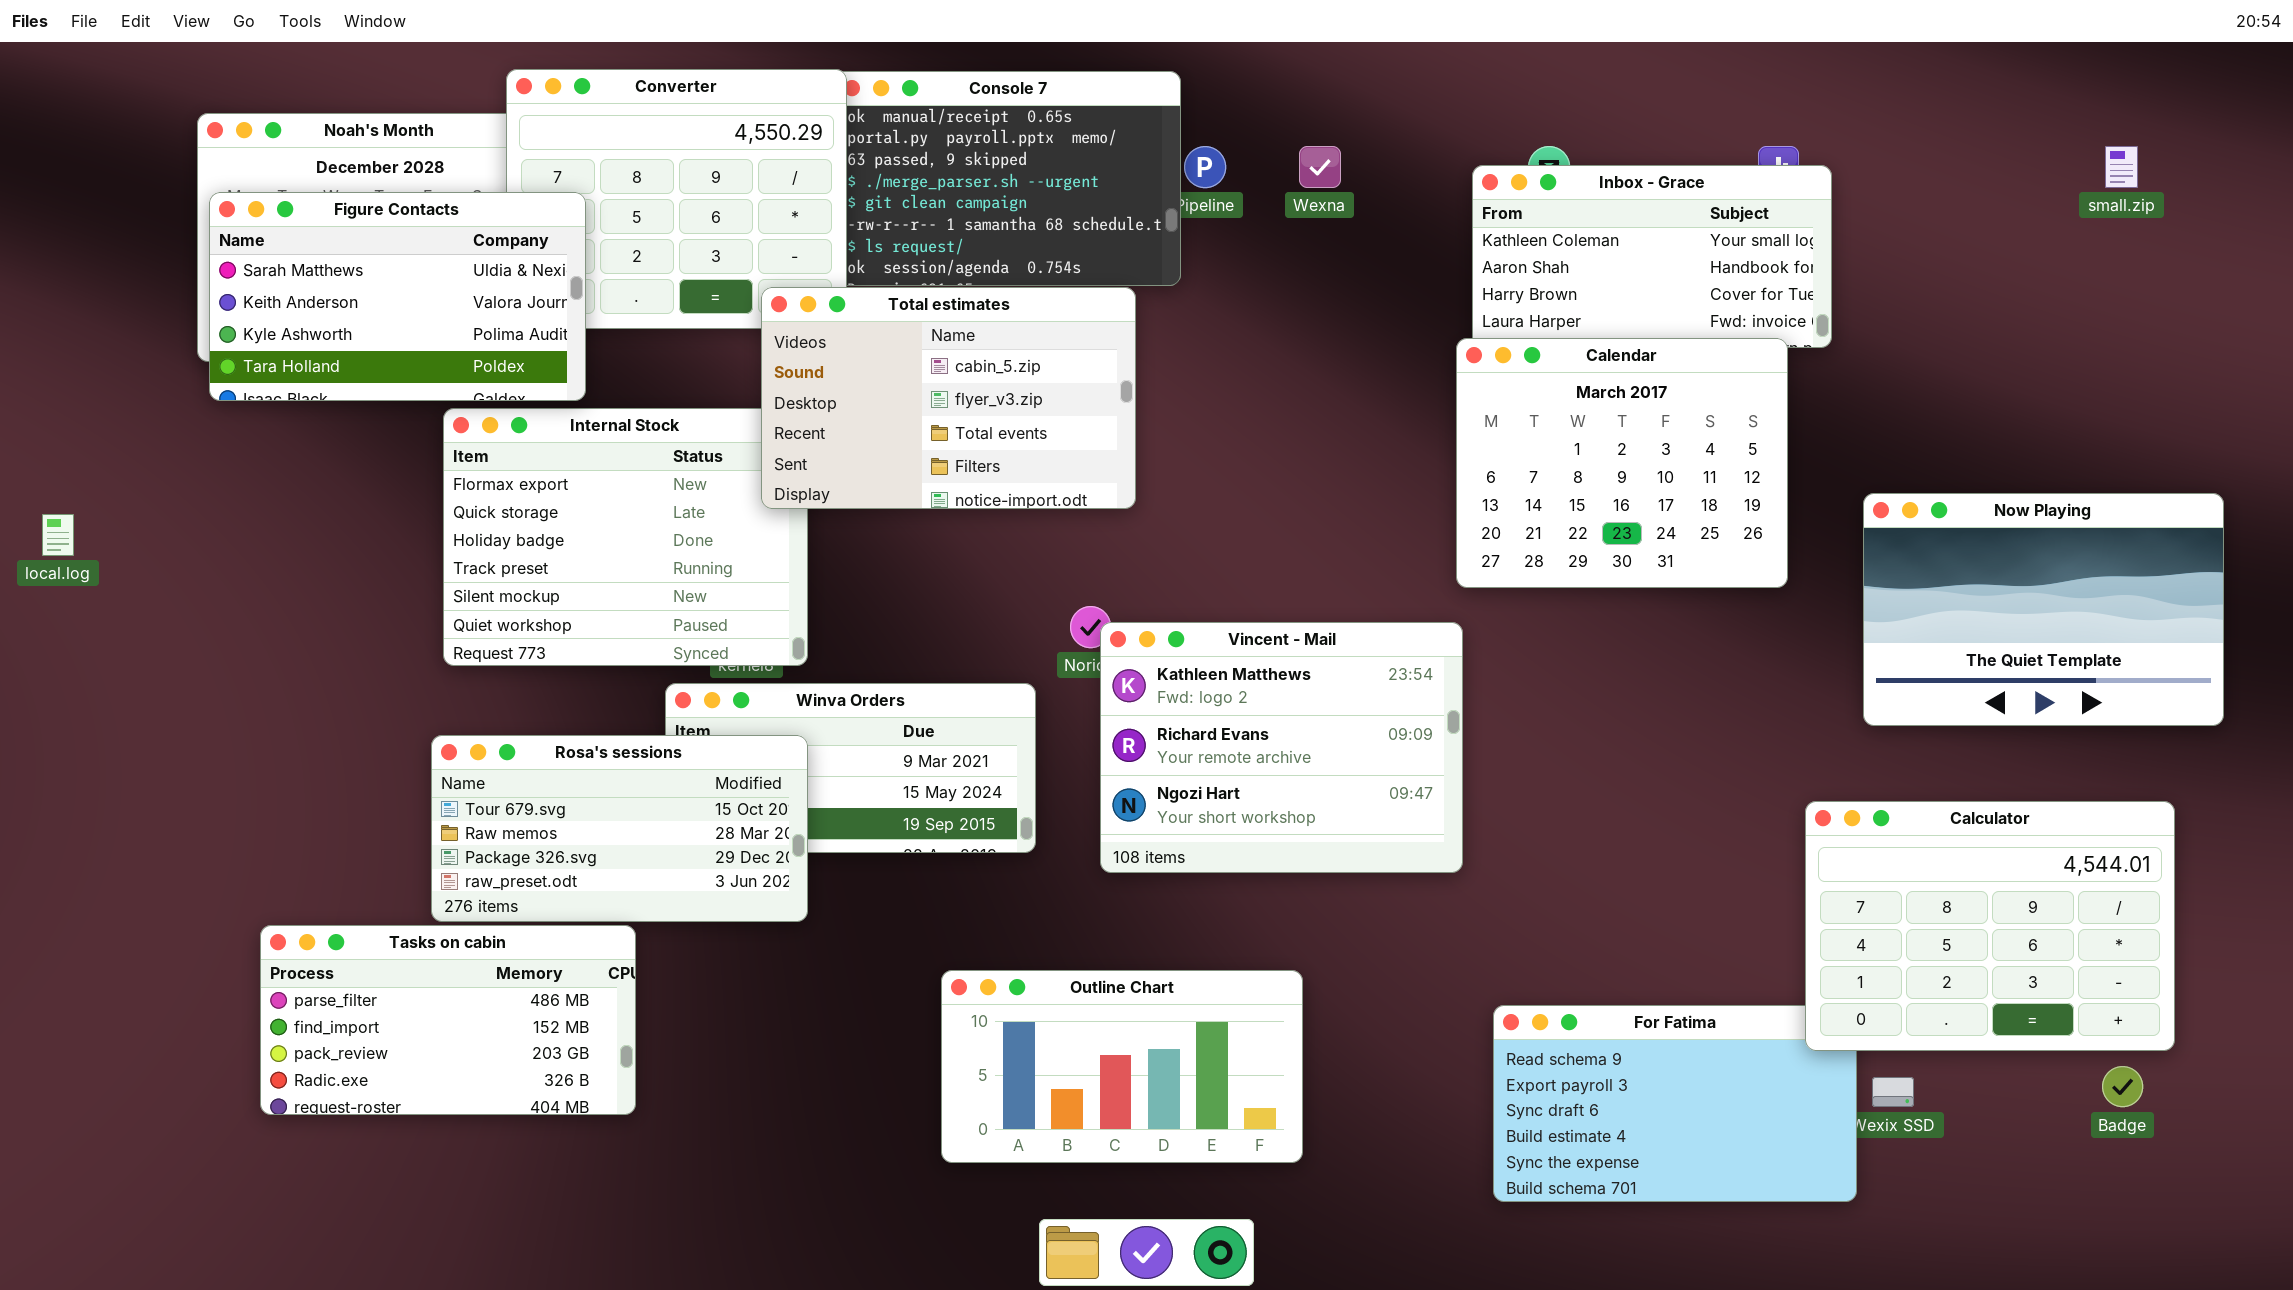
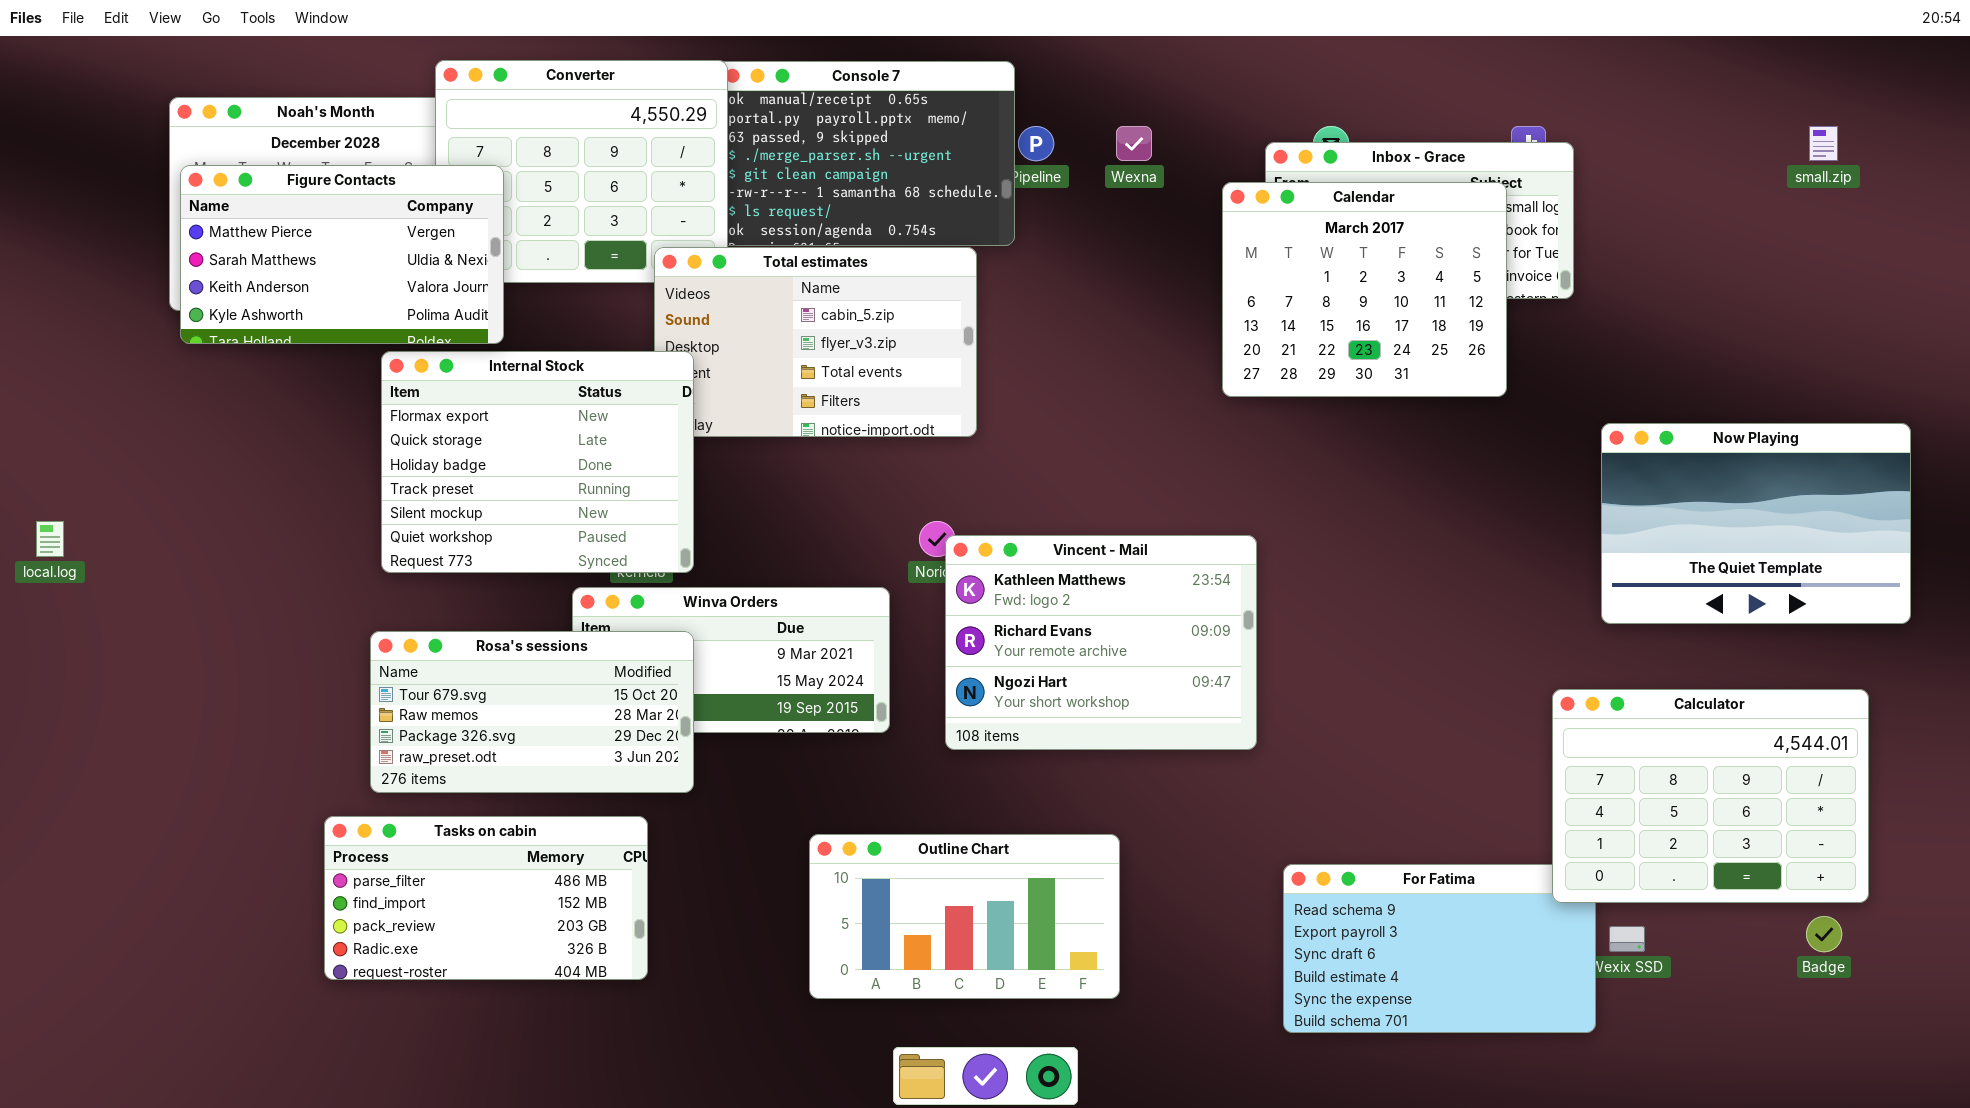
Figure Contacts: [209,192,586,401] -> [180,165,504,344], scrolled up 1 row
Calendar: [1456,338,1788,588] -> [1222,182,1507,397], moved
Internal Stock: [443,408,808,666] -> [381,351,694,573], raised
local.log: [42,514,74,556] -> [36,521,64,557], moved
Tasks on cabin: [260,925,636,1115] -> [324,816,648,980], moved

